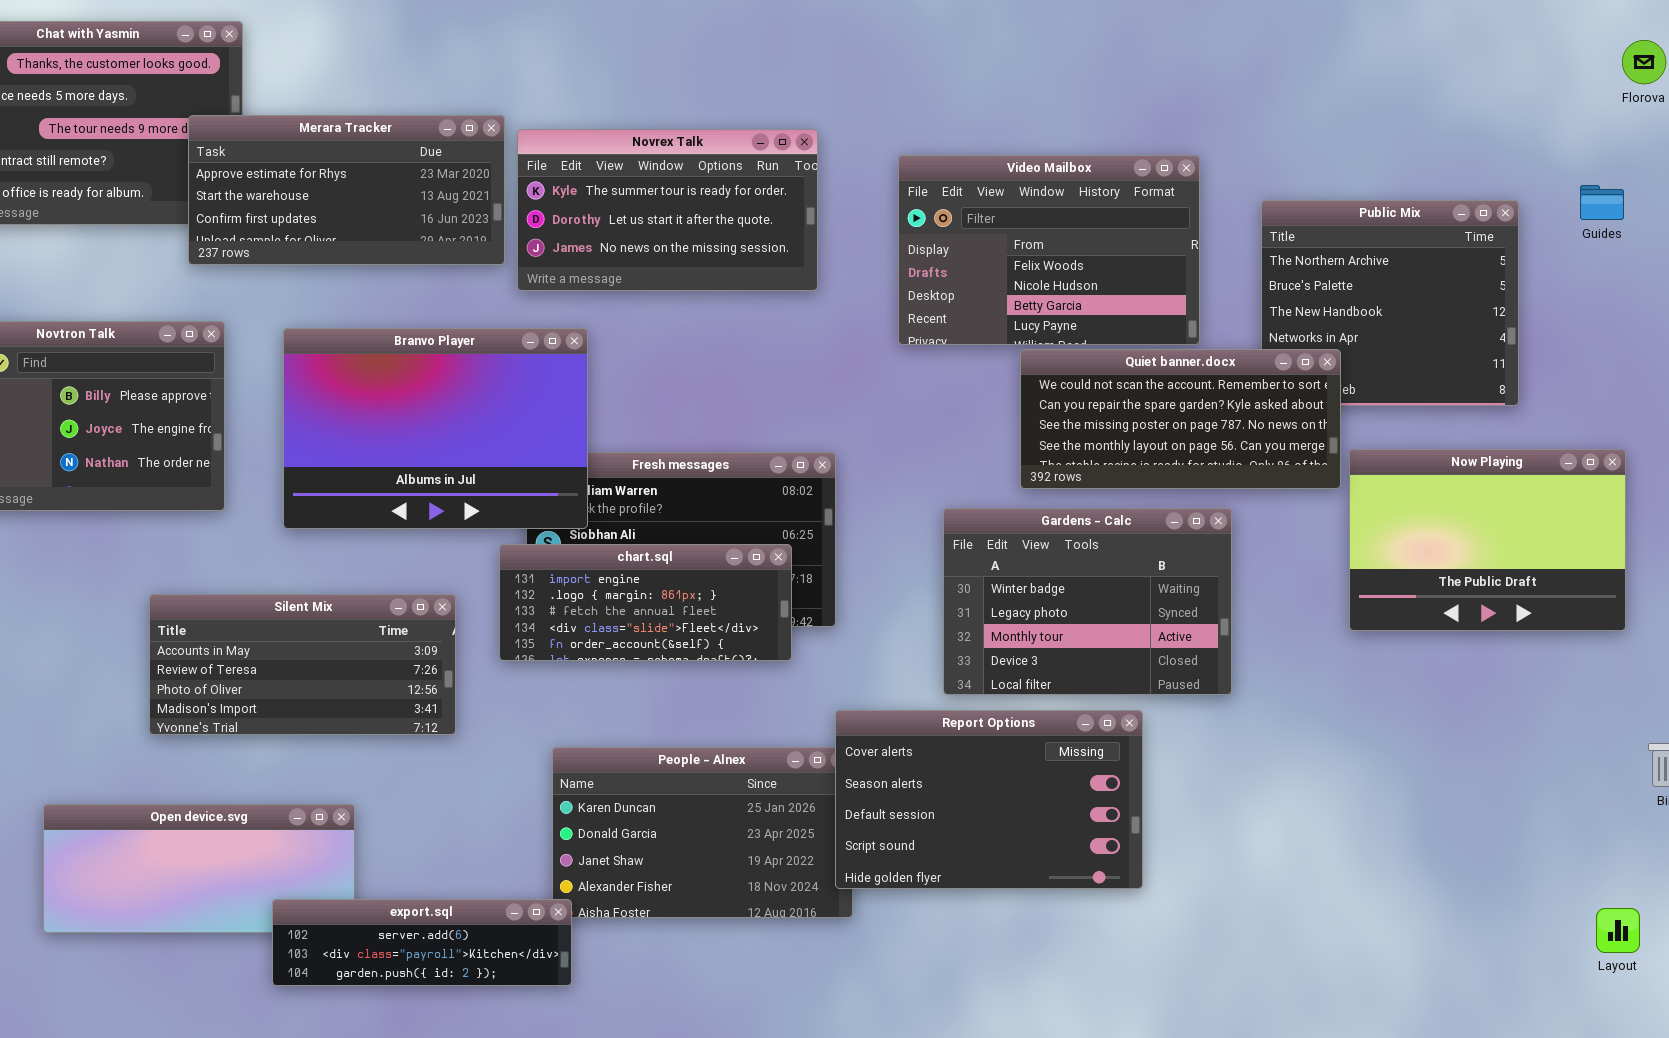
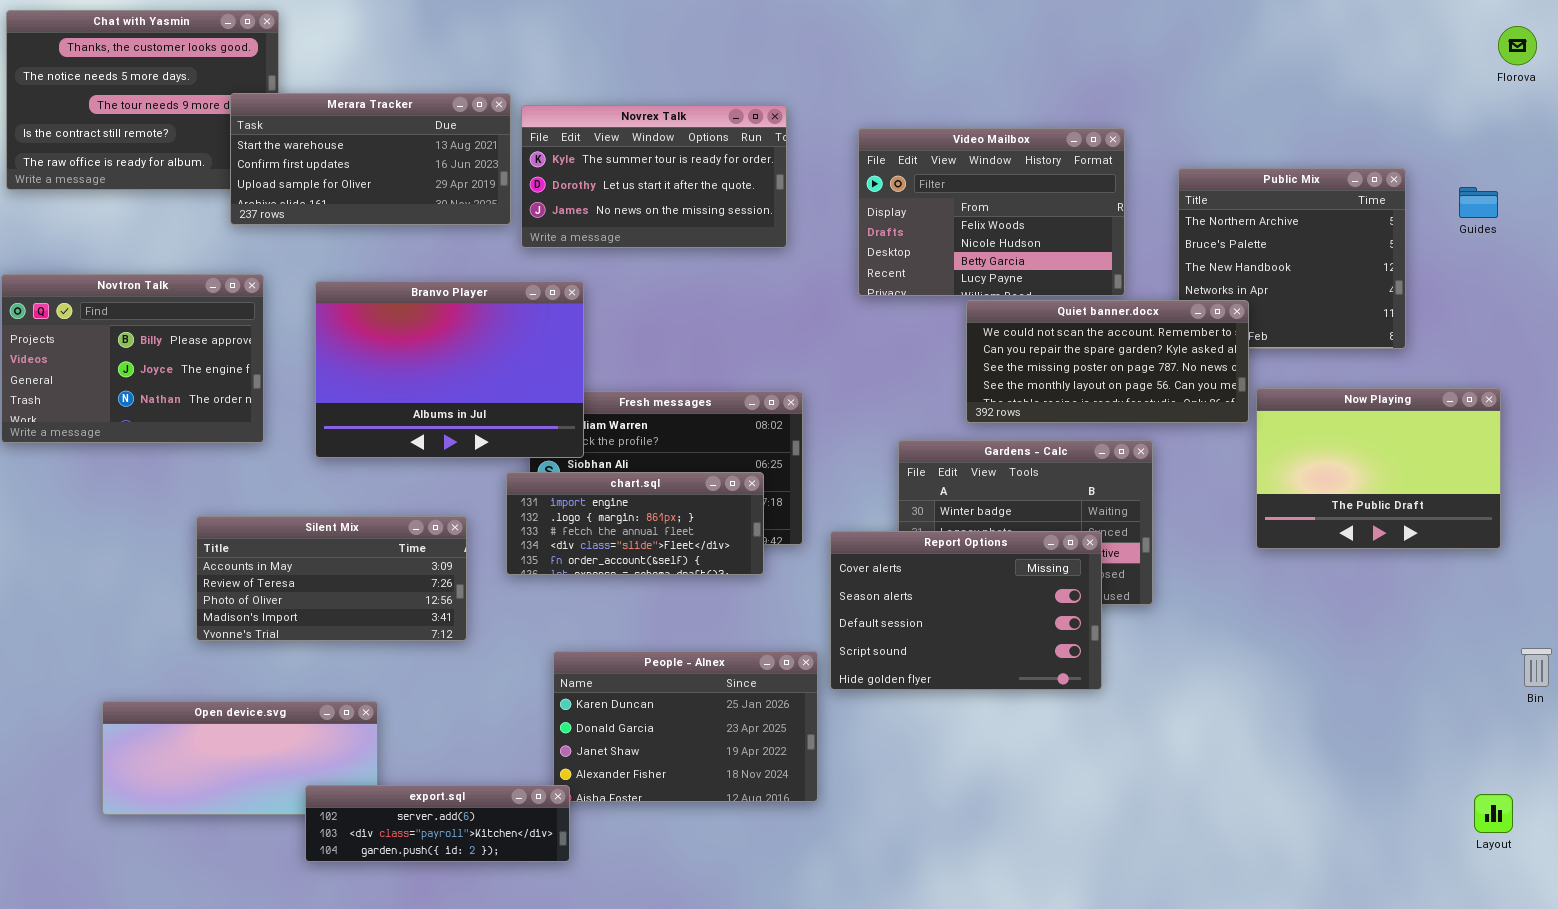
Merara Tracker: [188,115,505,265] -> [230,93,511,225], scrolled down 1 row
Guides: [1580,185,1624,220] -> [1459,187,1498,218], moved
Report Options: [835,710,1143,889] -> [830,531,1102,690], moved

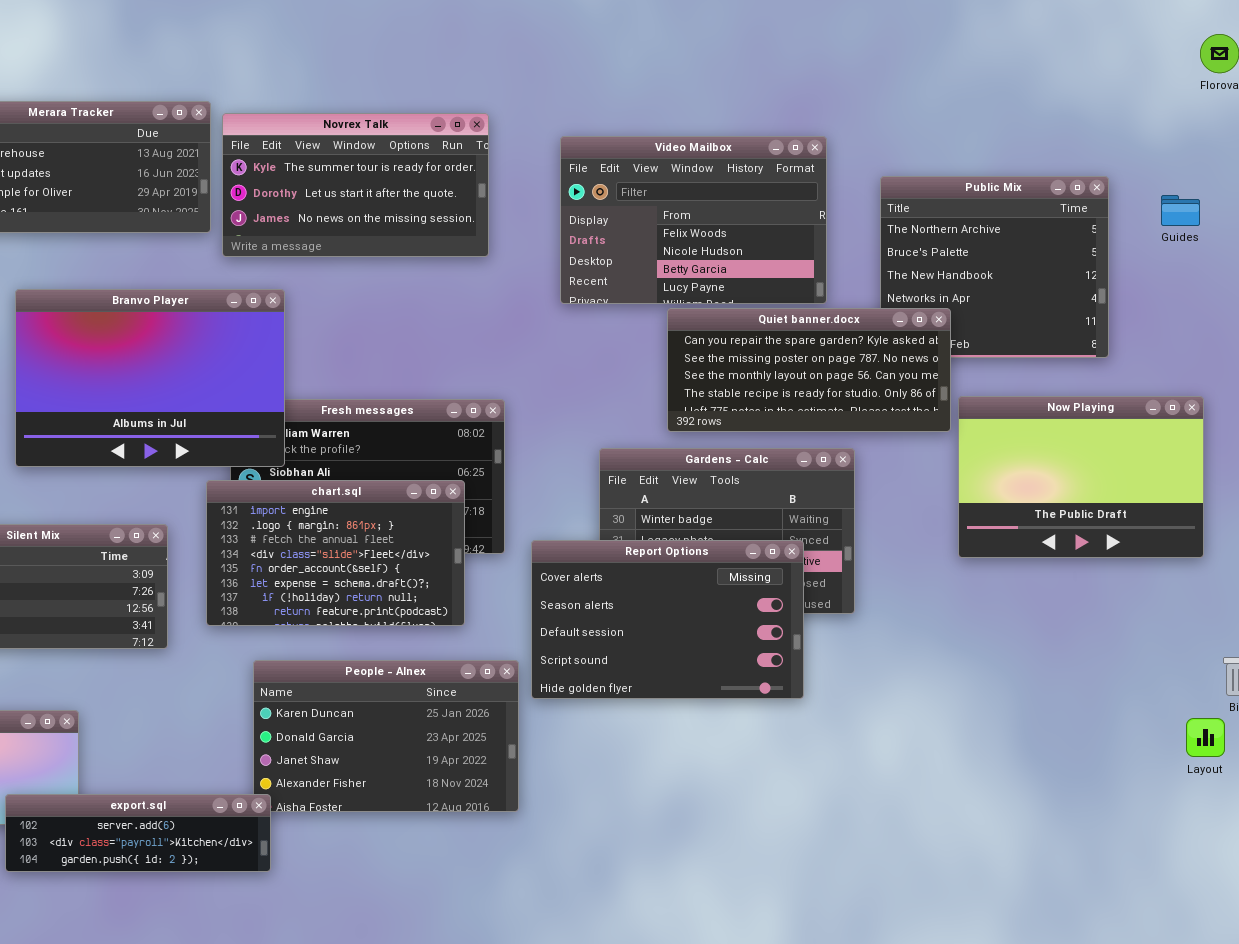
Quiet banner.docx: [966,300,1249,423] -> [667,308,951,432], scrolled down 1 row
chart.sql: [506,472,764,575] -> [206,480,465,626], resized
Layout: [1474,794,1513,833] -> [1186,718,1225,757], moved

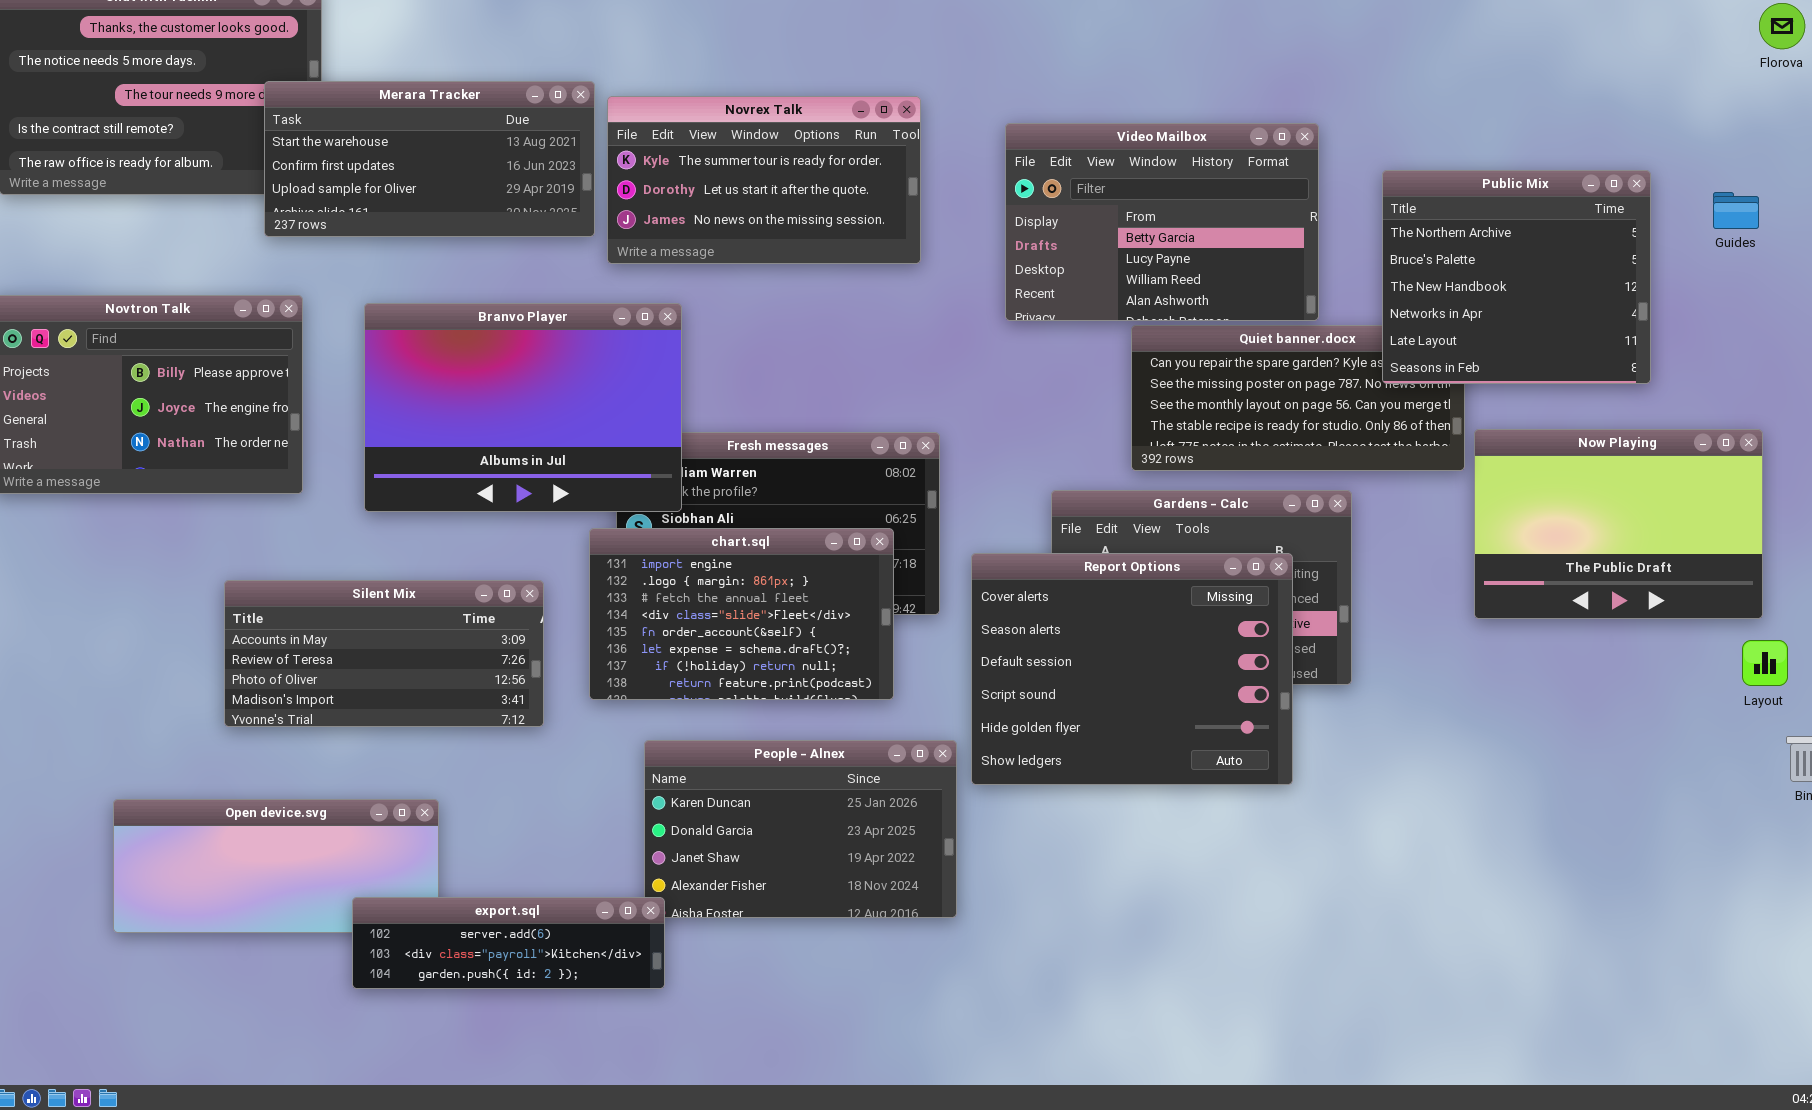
Video Mailbox: [560,136,827,304] -> [1005,123,1319,321], scrolled down 2 rows
Public Mix: [880,176,1109,358] -> [1382,170,1651,384], raised
Report Options: [531,540,804,699] -> [971,553,1293,785], resized
Layout: [1186,718,1225,757] -> [1742,640,1788,686], moved

